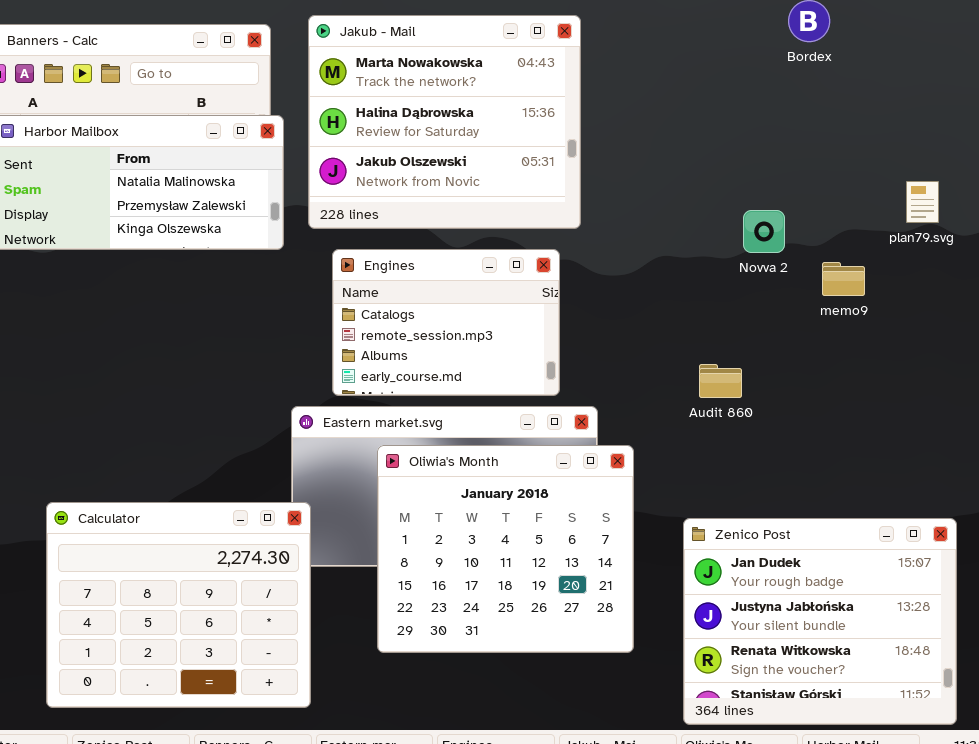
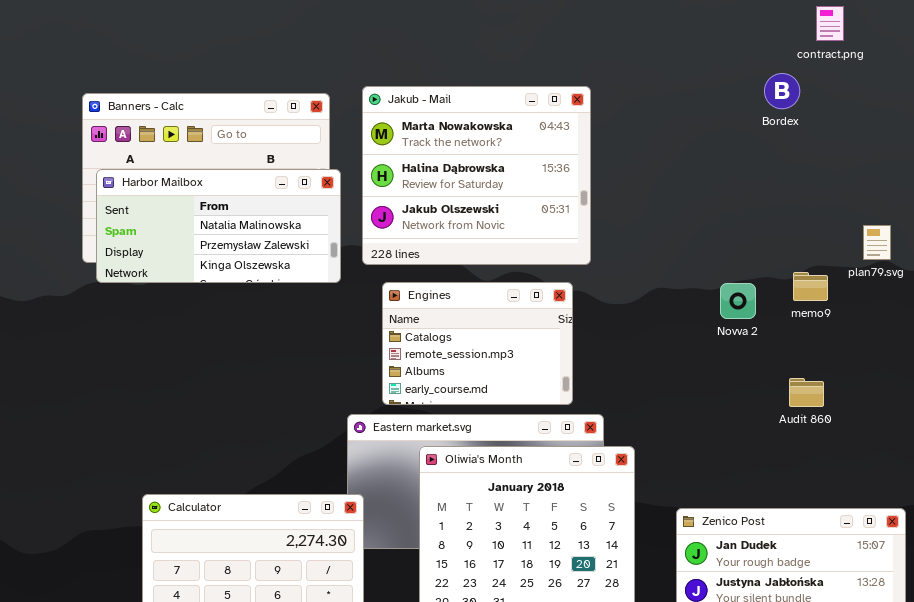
Novva 2: [743,210,785,253] -> [720,283,756,319], moved
memo9: [822,262,865,296] -> [793,272,828,301], moved
Audit 860: [699,364,742,398] -> [789,378,824,407], moved

